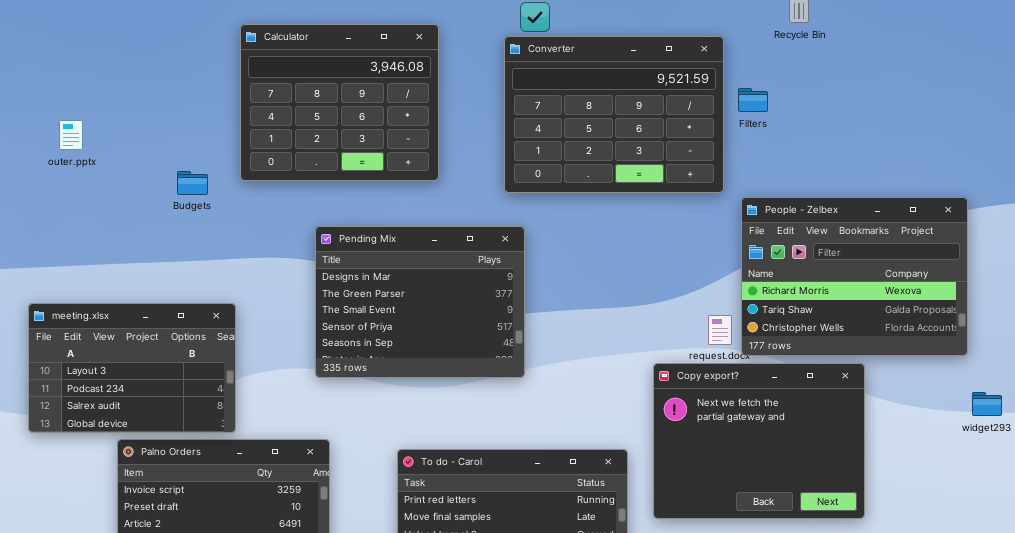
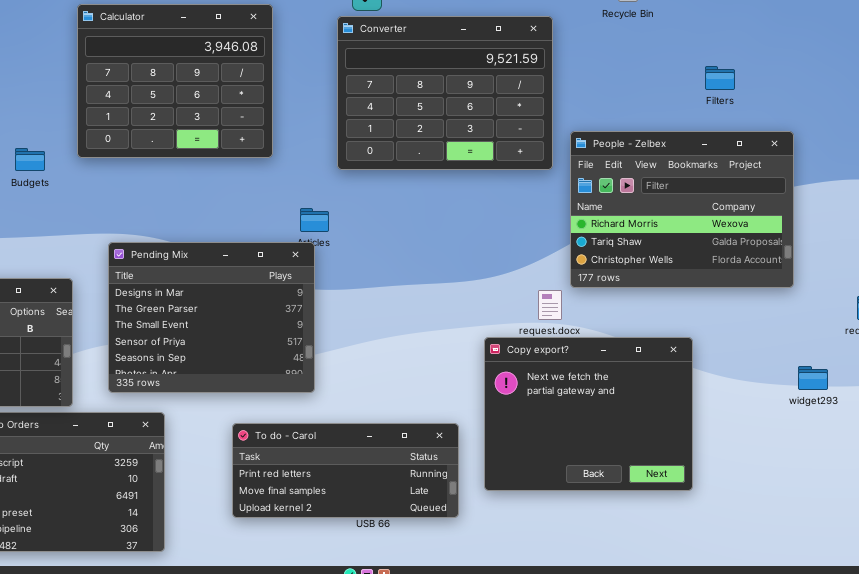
Filters: [738,88,768,112] -> [705,66,735,90], moved
People - Zelbex: [741,197,968,356] -> [570,131,794,288], moved
Pending Mix: [315,226,525,378] -> [108,242,315,393], moved

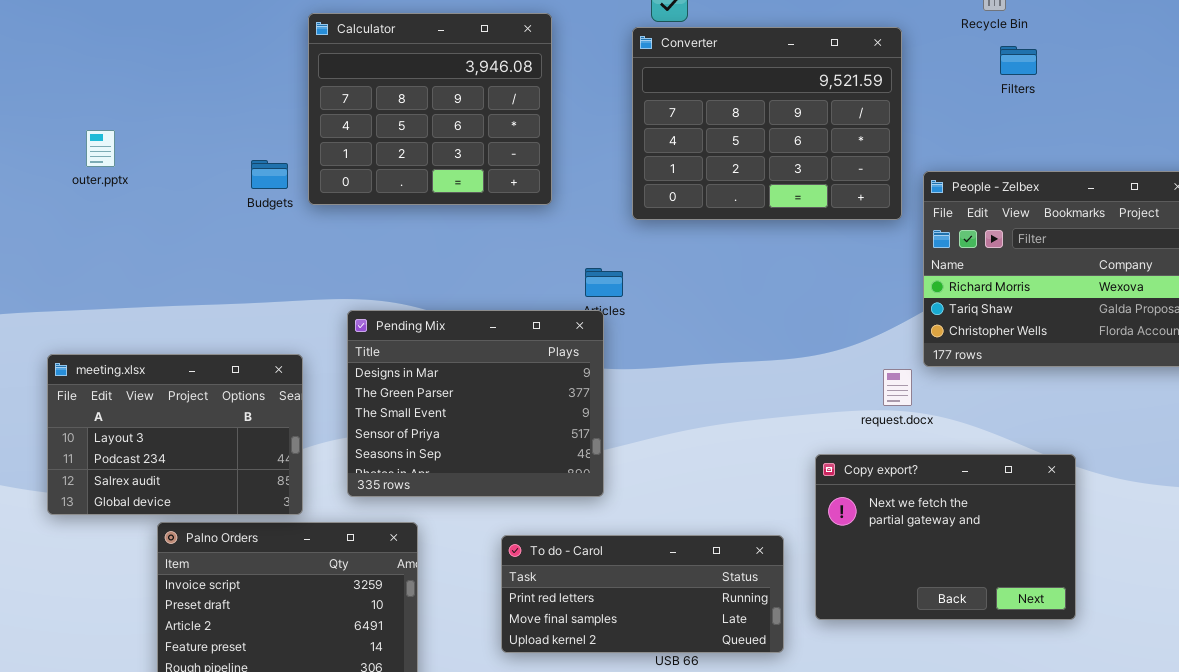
Filters: [705,66,735,90] -> [1000,46,1037,75], moved
Budgets: [15,148,45,171] -> [251,160,288,189], moved
Copy export?: [484,337,693,491] -> [815,454,1076,620], resized

